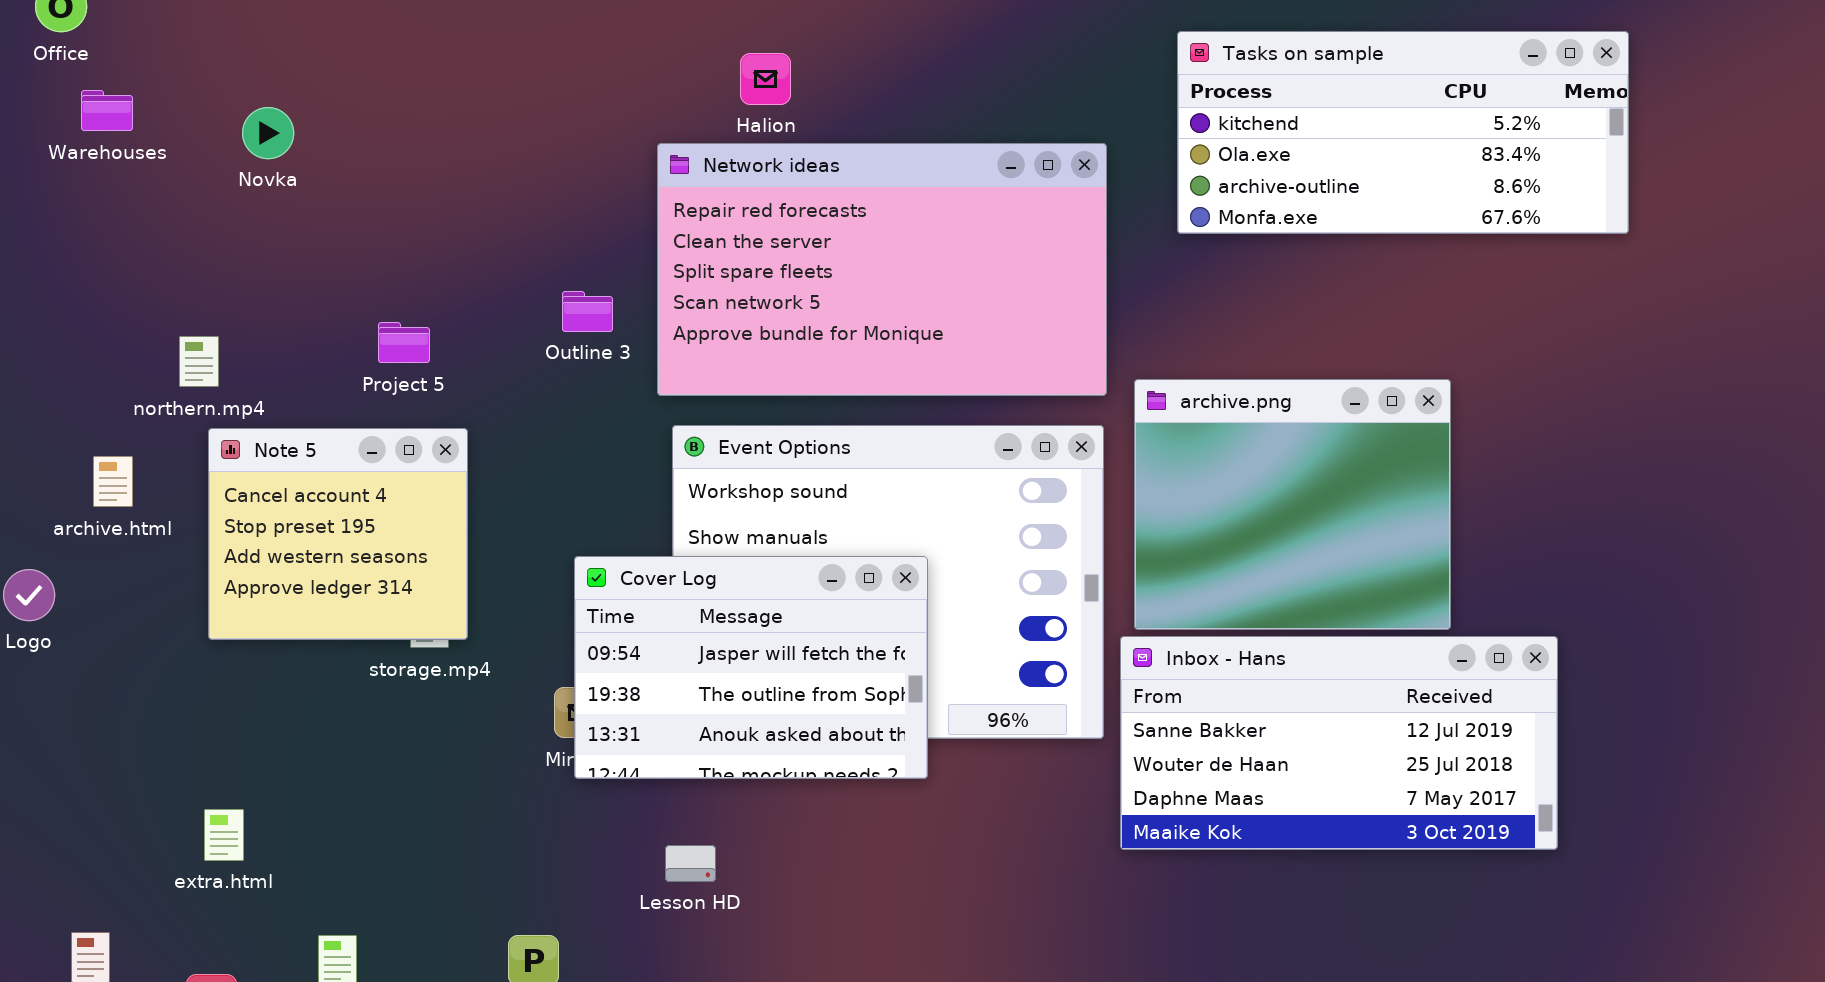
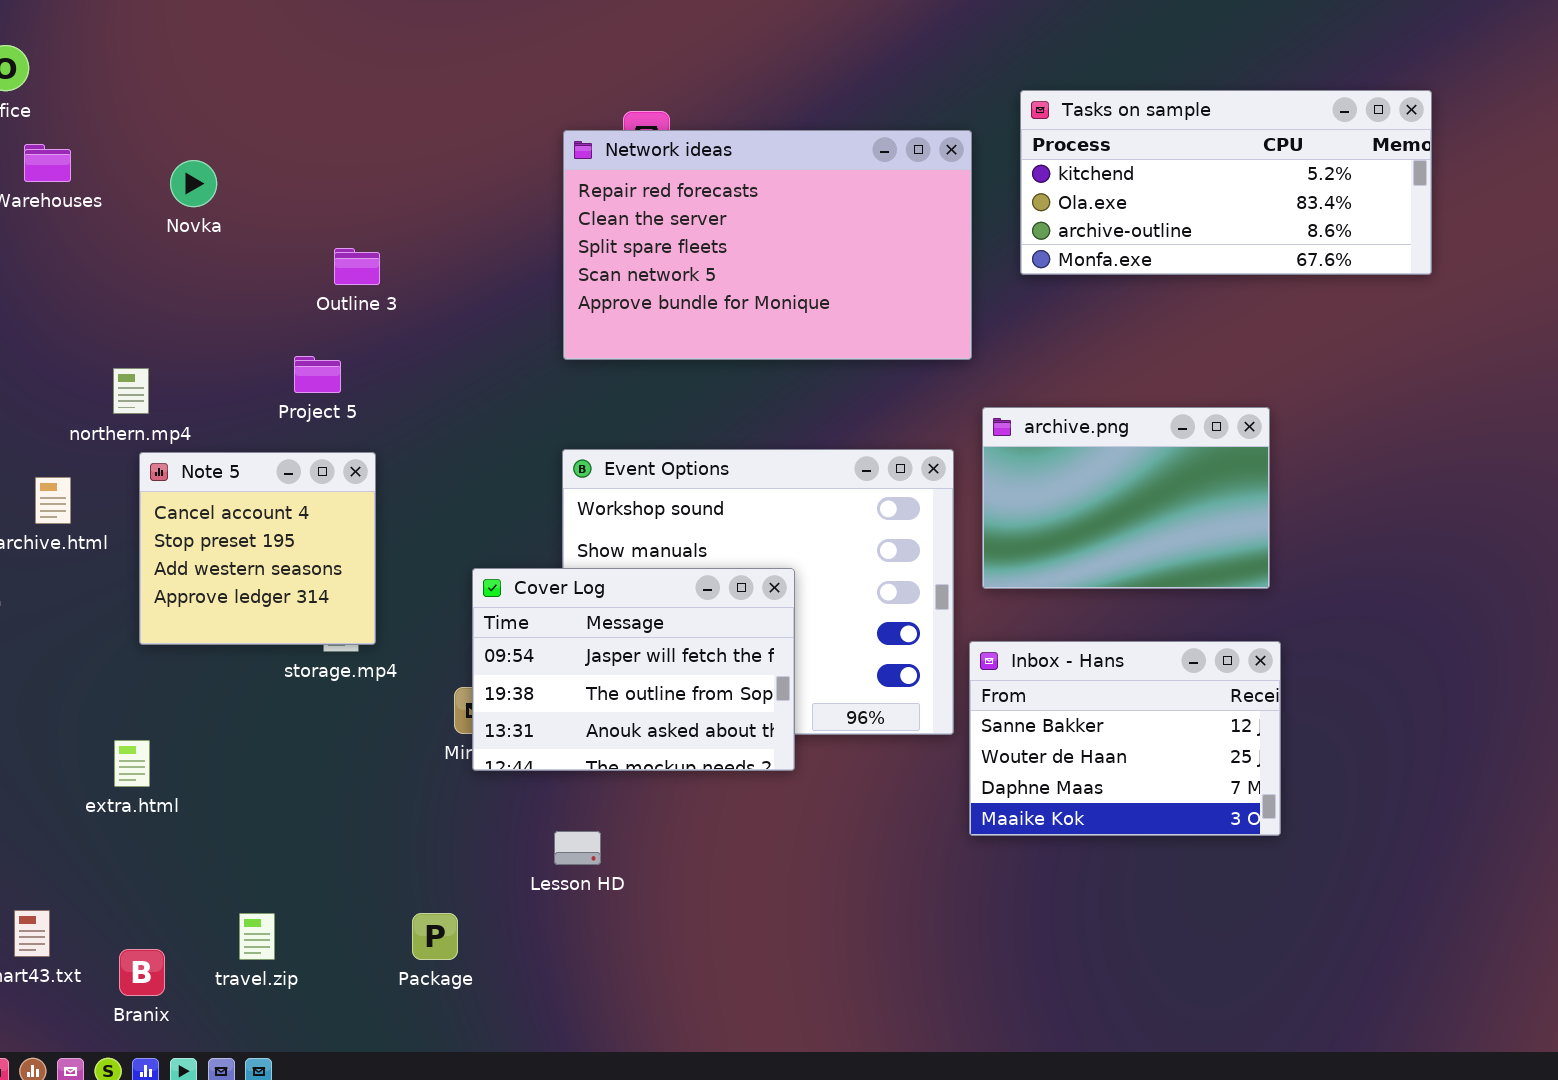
Network ideas: [657,143,1107,396] -> [563,130,972,360], moved
Outline 3: [562,291,613,332] -> [334,248,380,285], moved
archive.png: [1134,379,1451,630] -> [982,407,1270,589], resized
Inbox - Hans: [1120,636,1558,850] -> [969,641,1281,836], resized
extra.html: [204,809,244,861] -> [114,740,150,787], moved

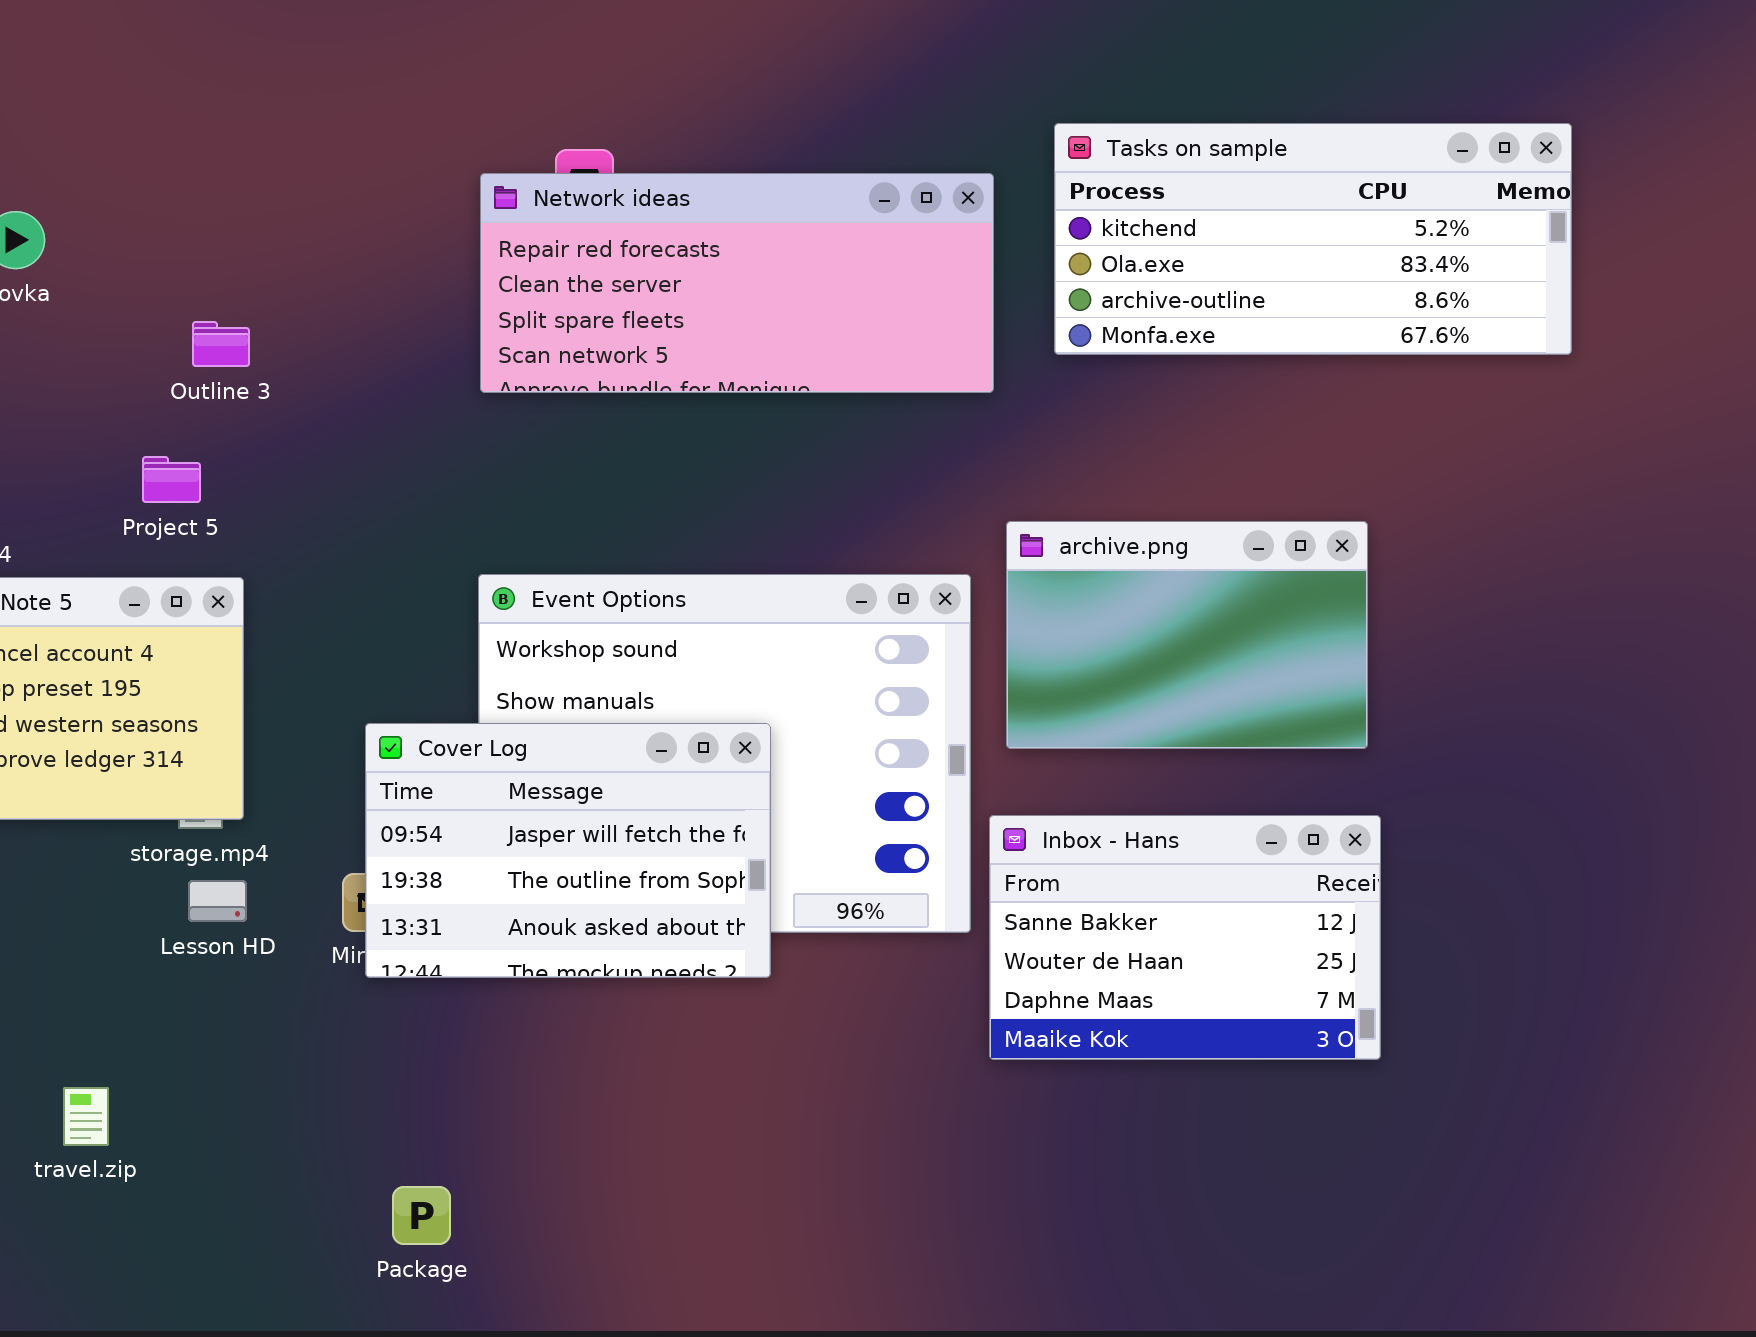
Network ideas: [563,130,972,360] -> [480,173,994,393], resized
Lesson HD: [554,831,601,865] -> [188,880,247,922], moved
travel.zip: [239,913,275,960] -> [63,1087,109,1146], moved
Package: [412,913,458,960] -> [392,1186,451,1245], moved

